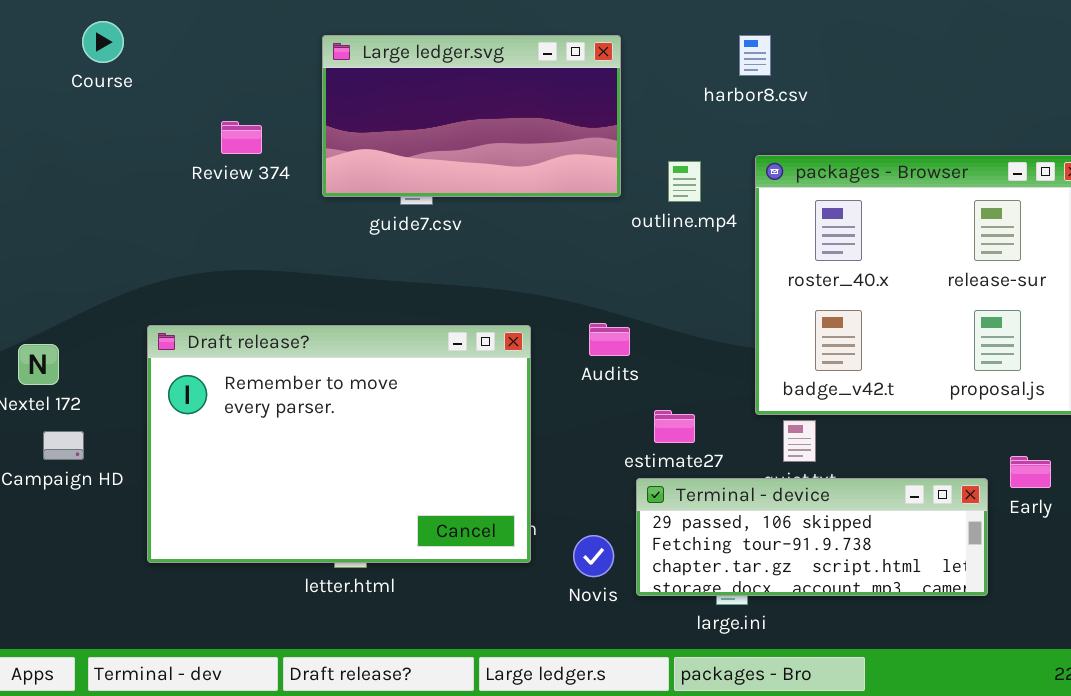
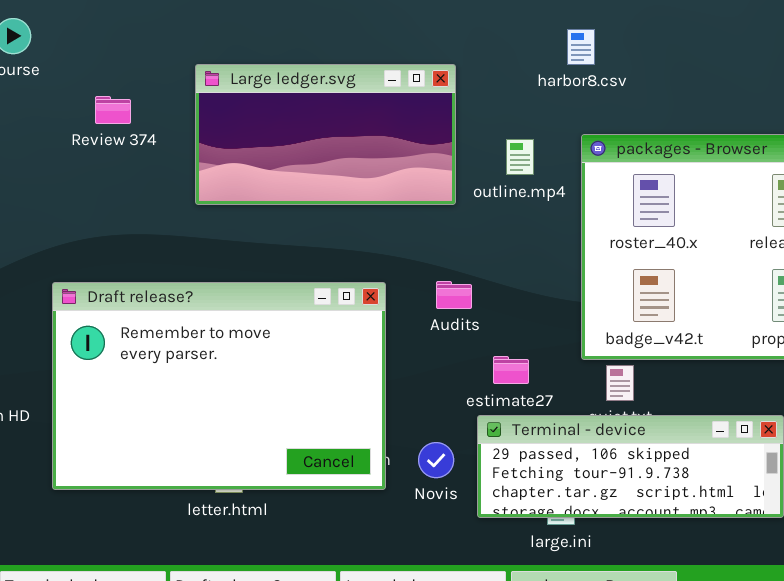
Large ledger.svg: [322,35,621,197] -> [195,64,456,205], moved
Review 374: [221,121,262,154] -> [95,96,131,124], moved
Novis: [573,535,614,577] -> [418,442,454,478], moved

